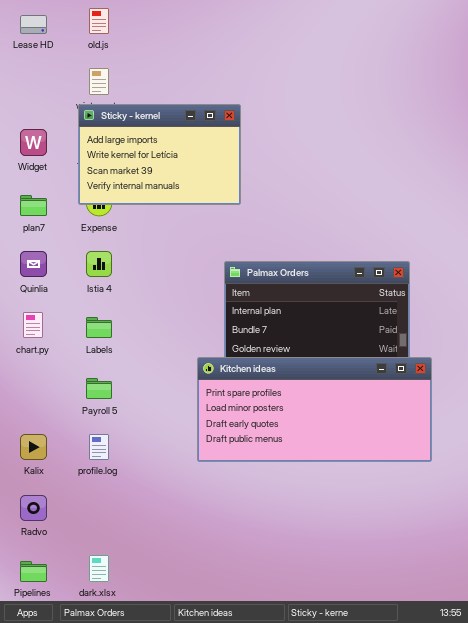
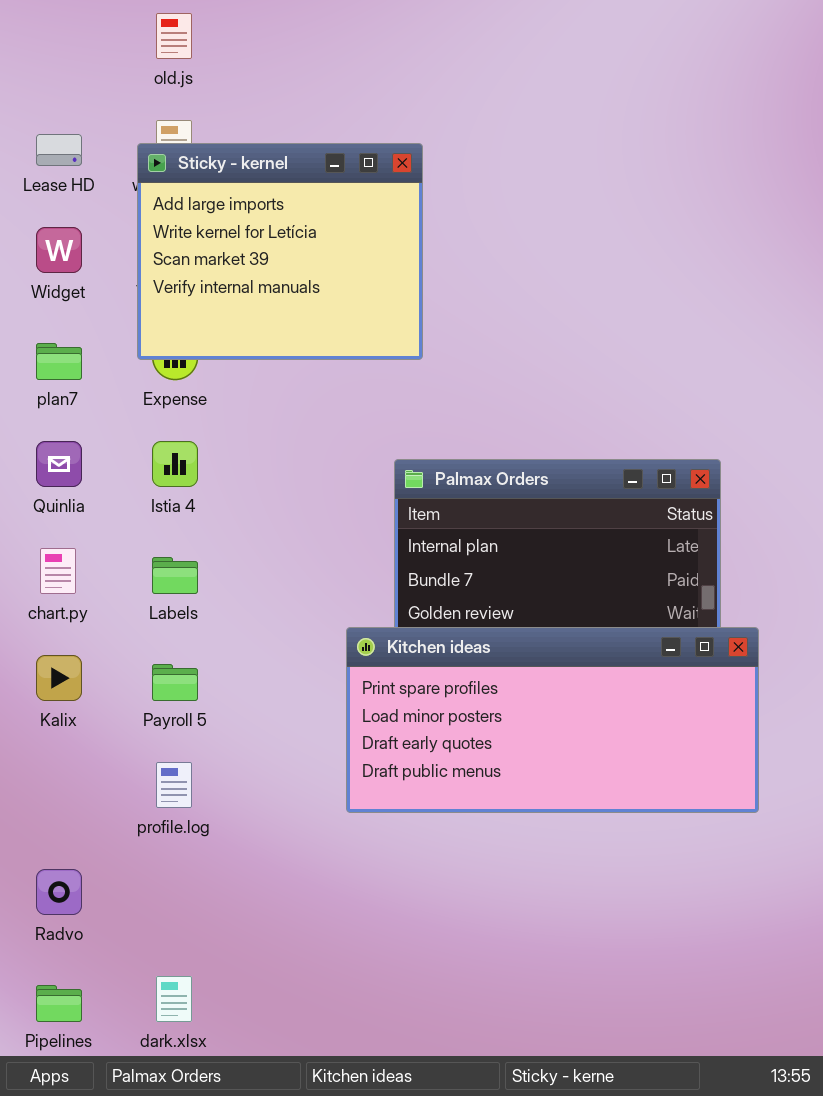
Lease HD: [20,15,47,34] -> [36,134,82,166], moved
Sticky - kernel: [78,104,241,205] -> [137,143,423,360], resized
Kalix: [20,434,47,460] -> [36,655,82,701], moved

